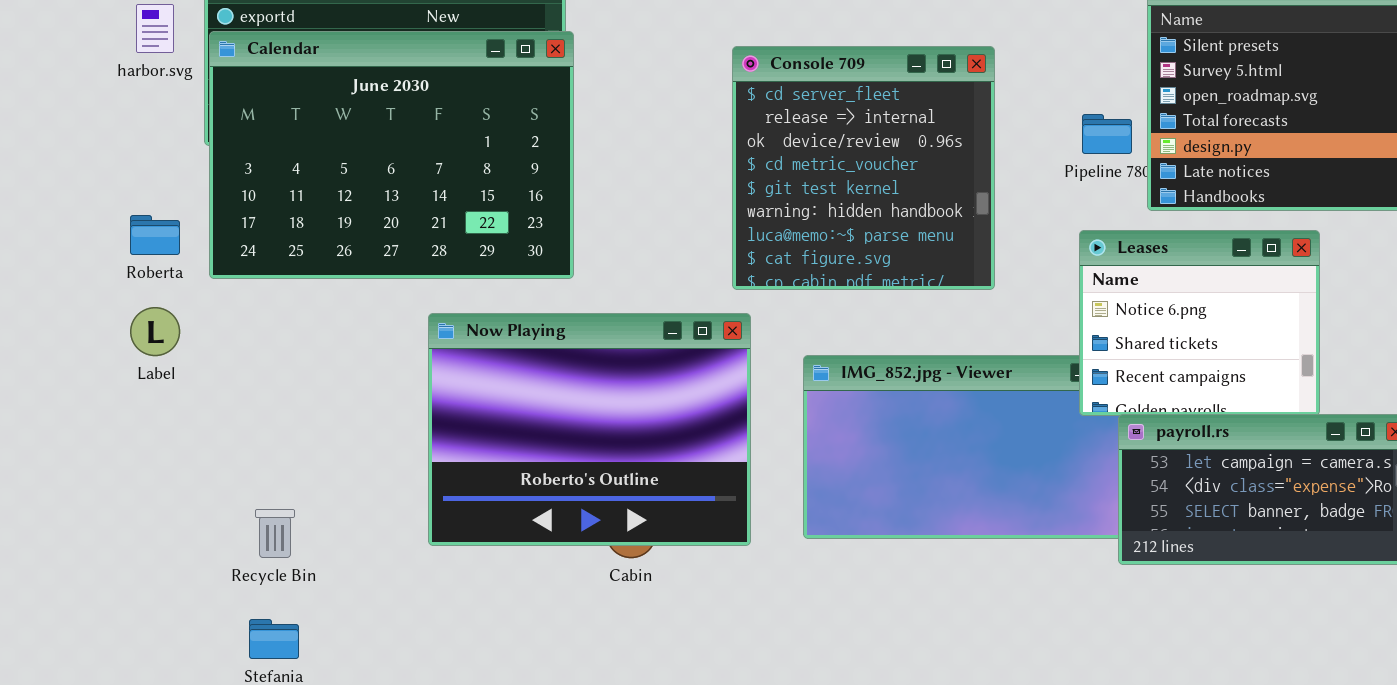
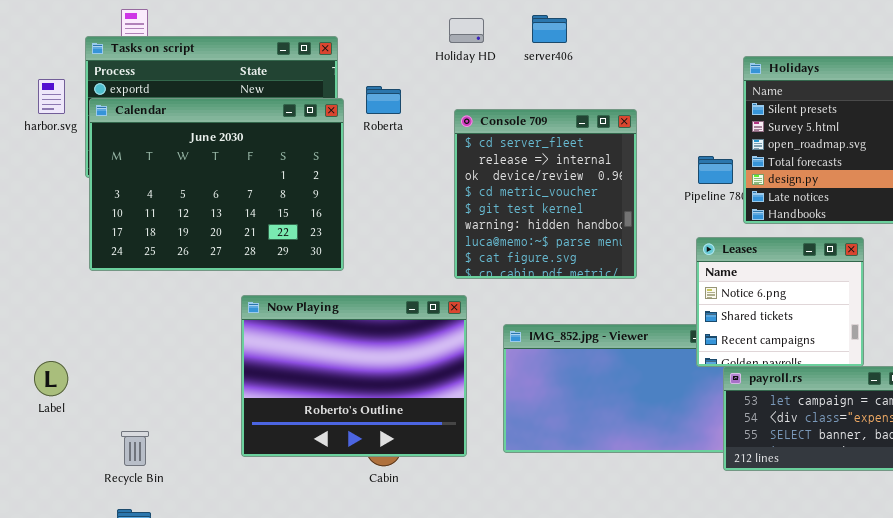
Roberta: [130,215,180,255] -> [366,86,401,114], moved
Label: [130,307,180,356] -> [34,361,68,396], moved

